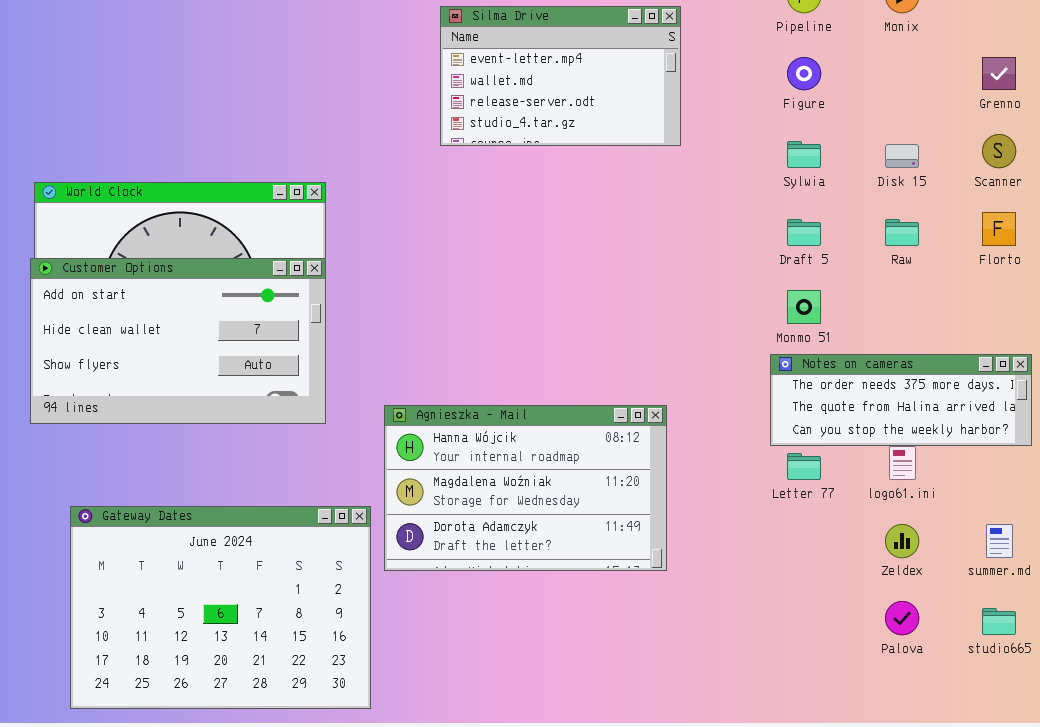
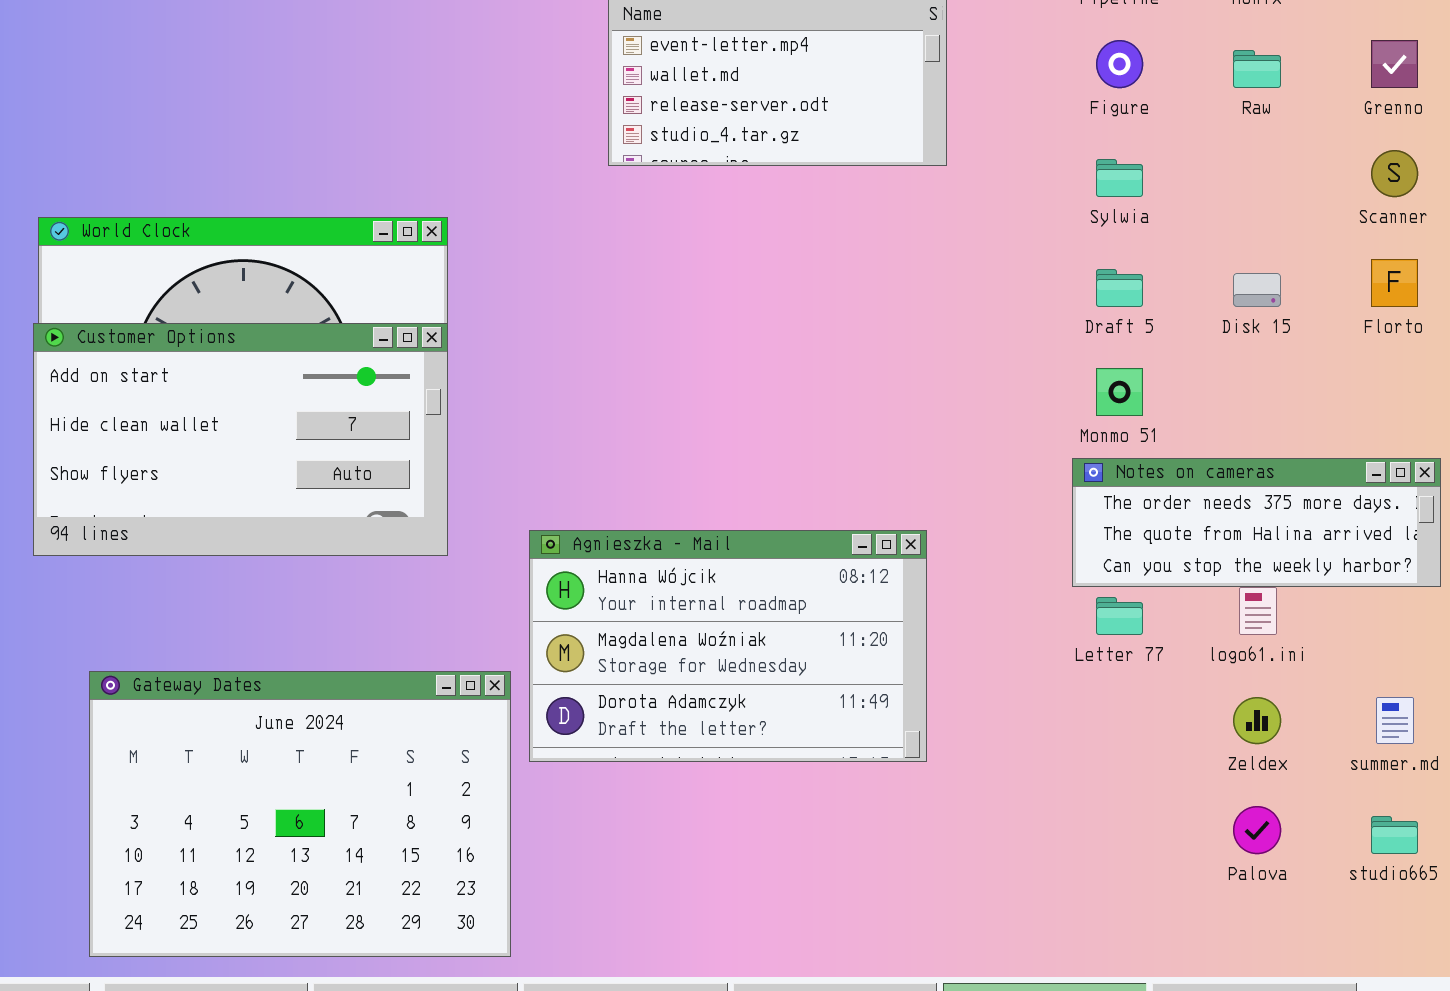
Disk 15: [885,144,919,168] -> [1233,273,1281,307], moved
Raw: [885,219,919,246] -> [1233,50,1281,88], moved

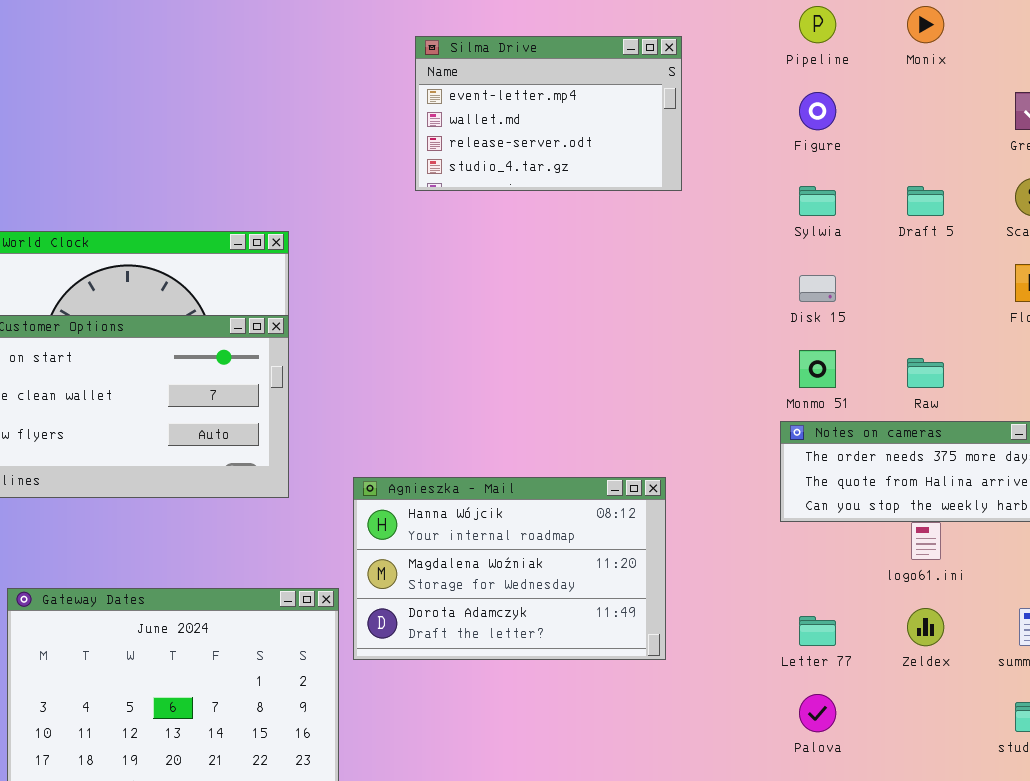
Raw: [1233,50,1281,88] -> [907,358,944,388], moved
Draft 5: [1096,269,1143,307] -> [907,186,944,216], moved
Disk 15: [1233,273,1281,307] -> [799,275,836,302], moved
Letter 77: [1096,597,1143,635] -> [799,616,836,646], moved
Palova: [1233,806,1281,854] -> [799,694,836,732], moved

